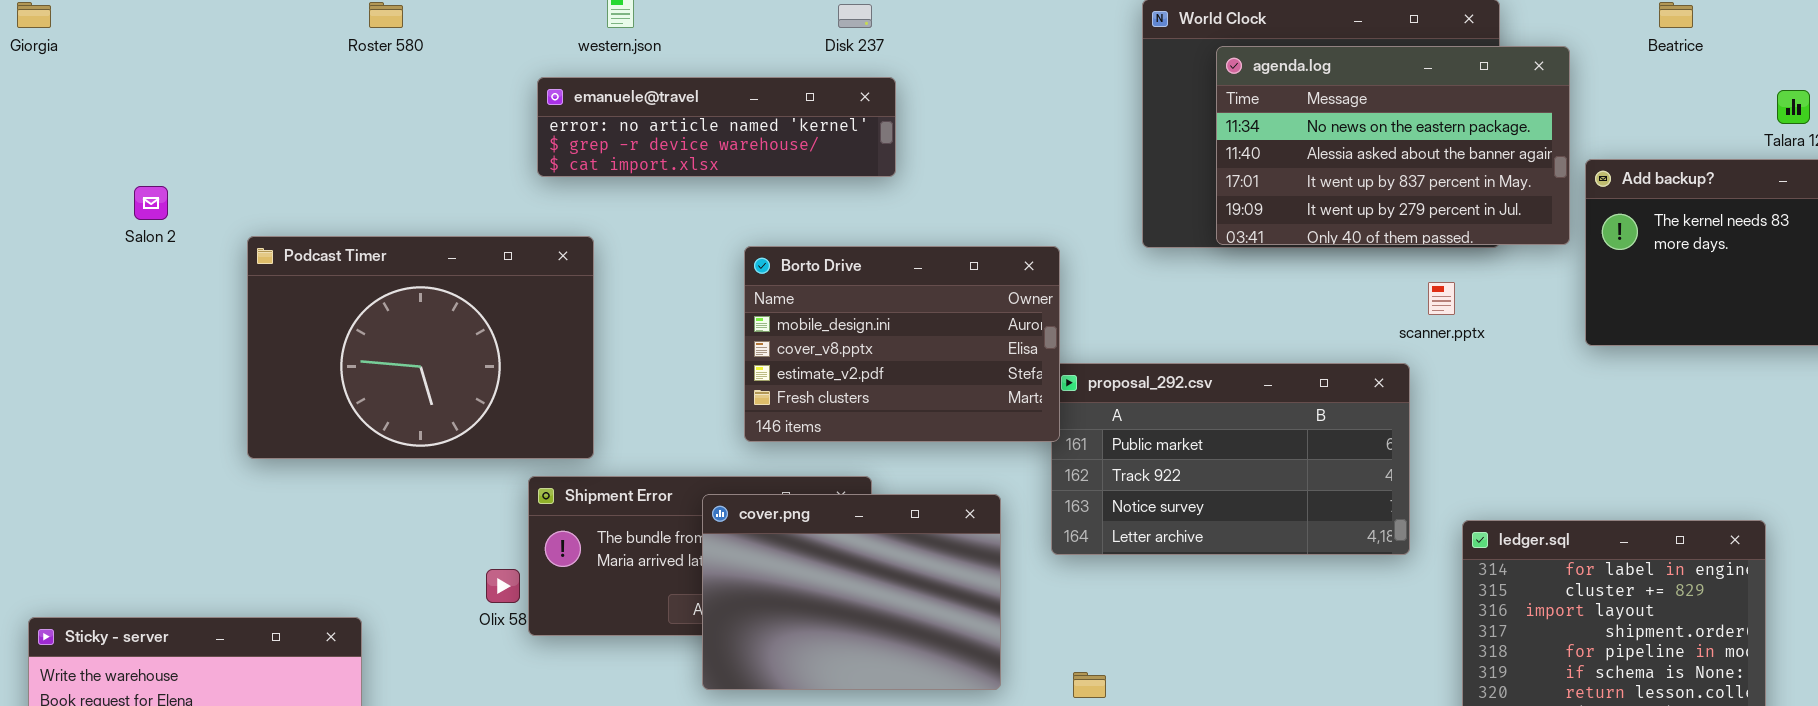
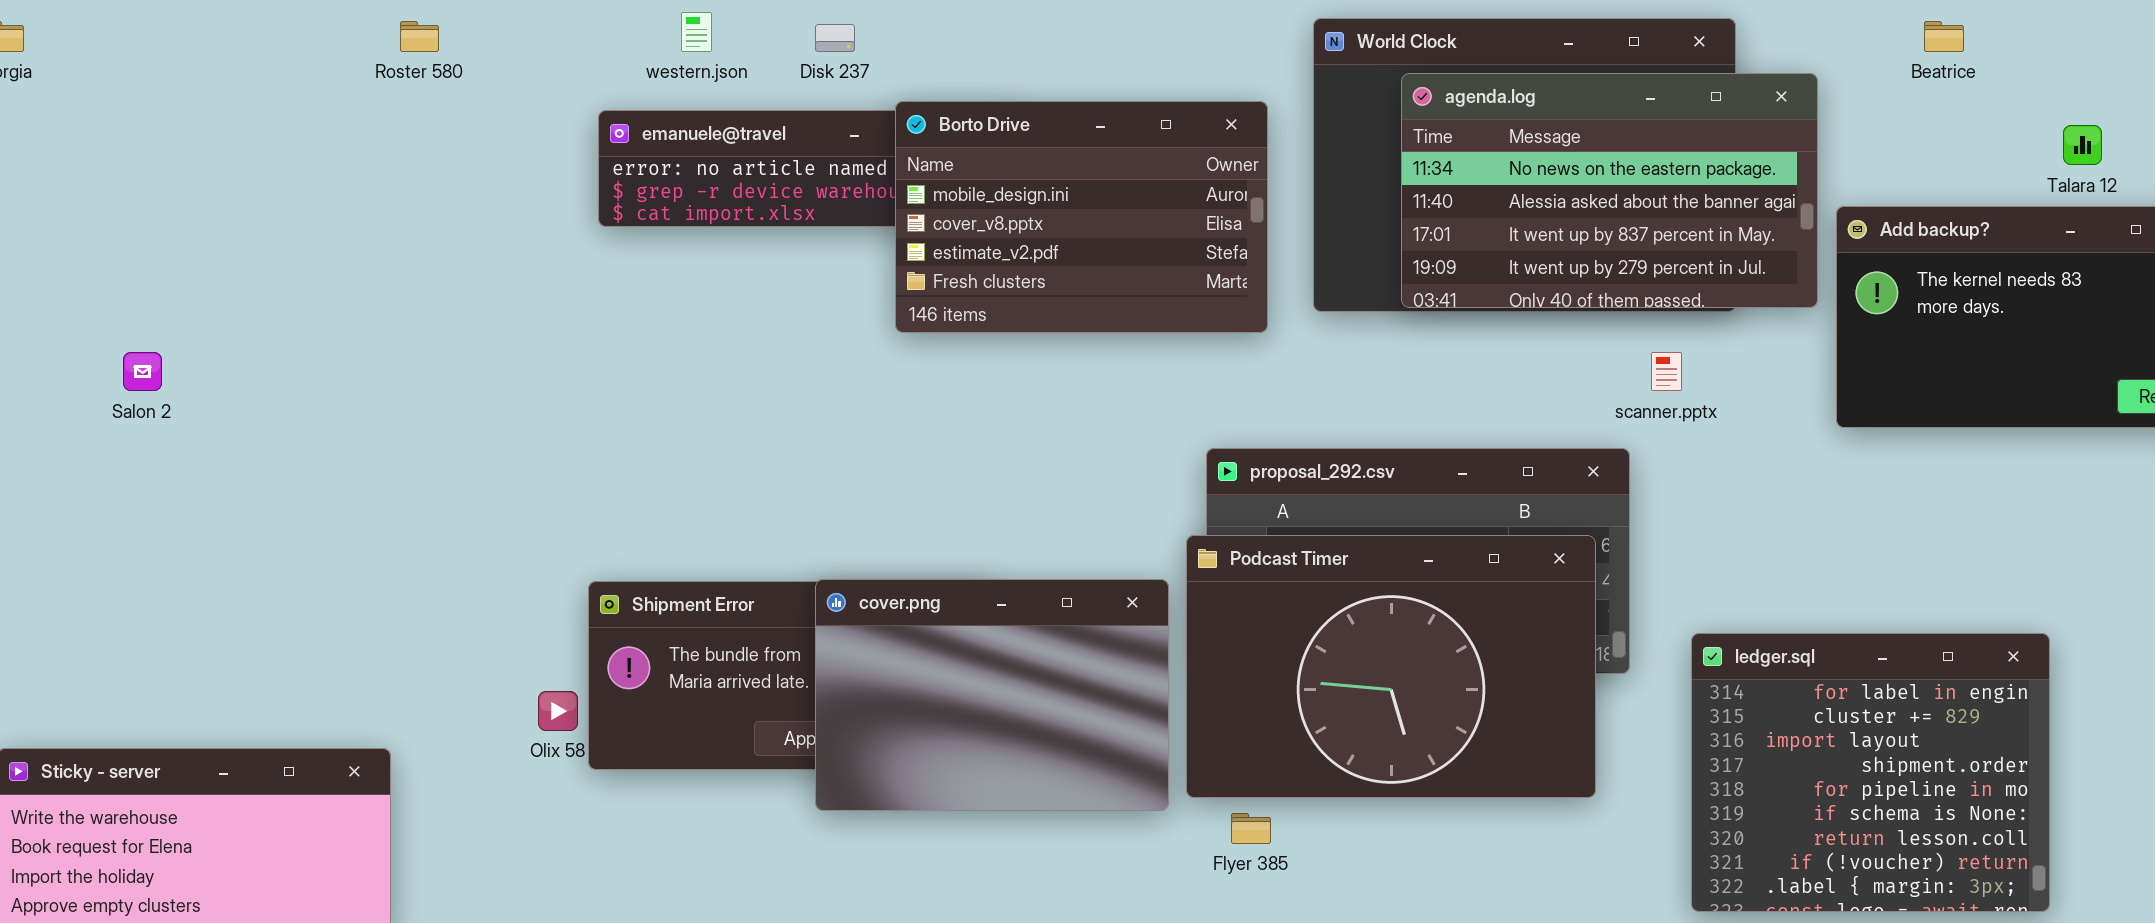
Disk 237: [838,4,872,28] -> [815,24,855,52], moved
Salon 2: [134,186,168,220] -> [123,352,162,391], moved
Podcast Timer: [247,236,594,459] -> [1186,535,1596,798], moved
Borto Drive: [744,246,1060,442] -> [895,101,1268,333], moved
cover.png: [702,494,1001,690] -> [815,579,1169,811], moved

